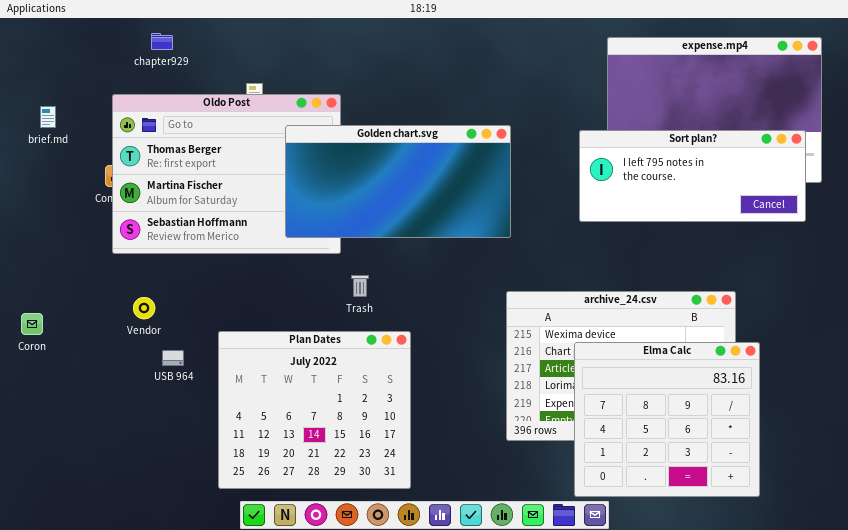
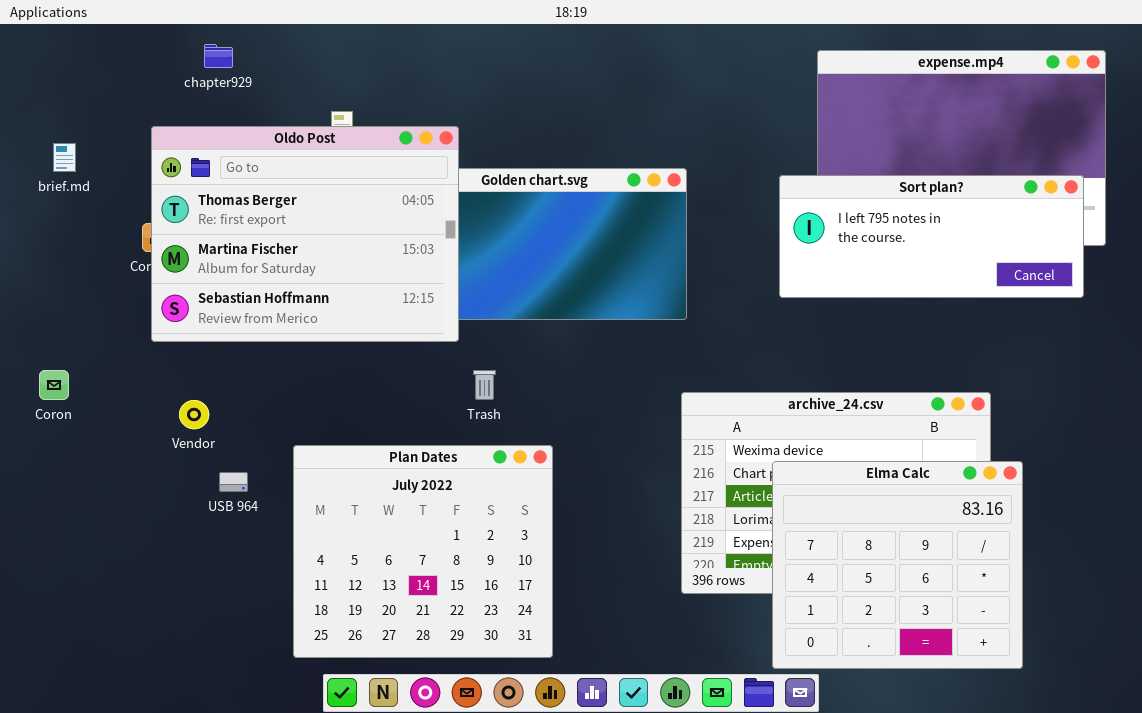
Oldo Post: [112,94,341,254] -> [151,126,459,342], raised
Coron: [21,313,43,335] -> [39,370,69,400], moved

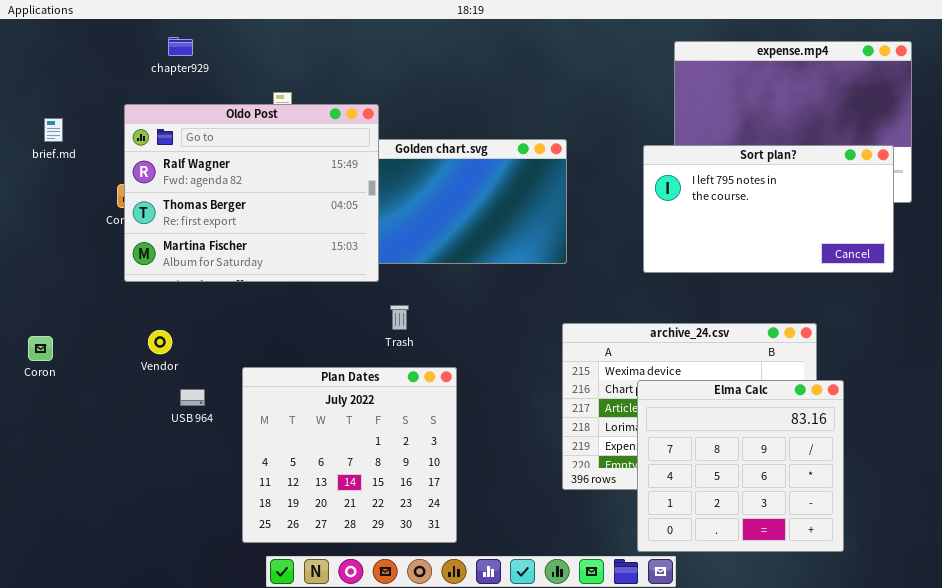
Oldo Post: [151,126,459,342] -> [124,104,379,282], scrolled up 1 row
Sort plan?: [779,175,1084,298] -> [643,145,894,273], resized
Coron: [39,370,69,400] -> [28,336,53,361], moved

